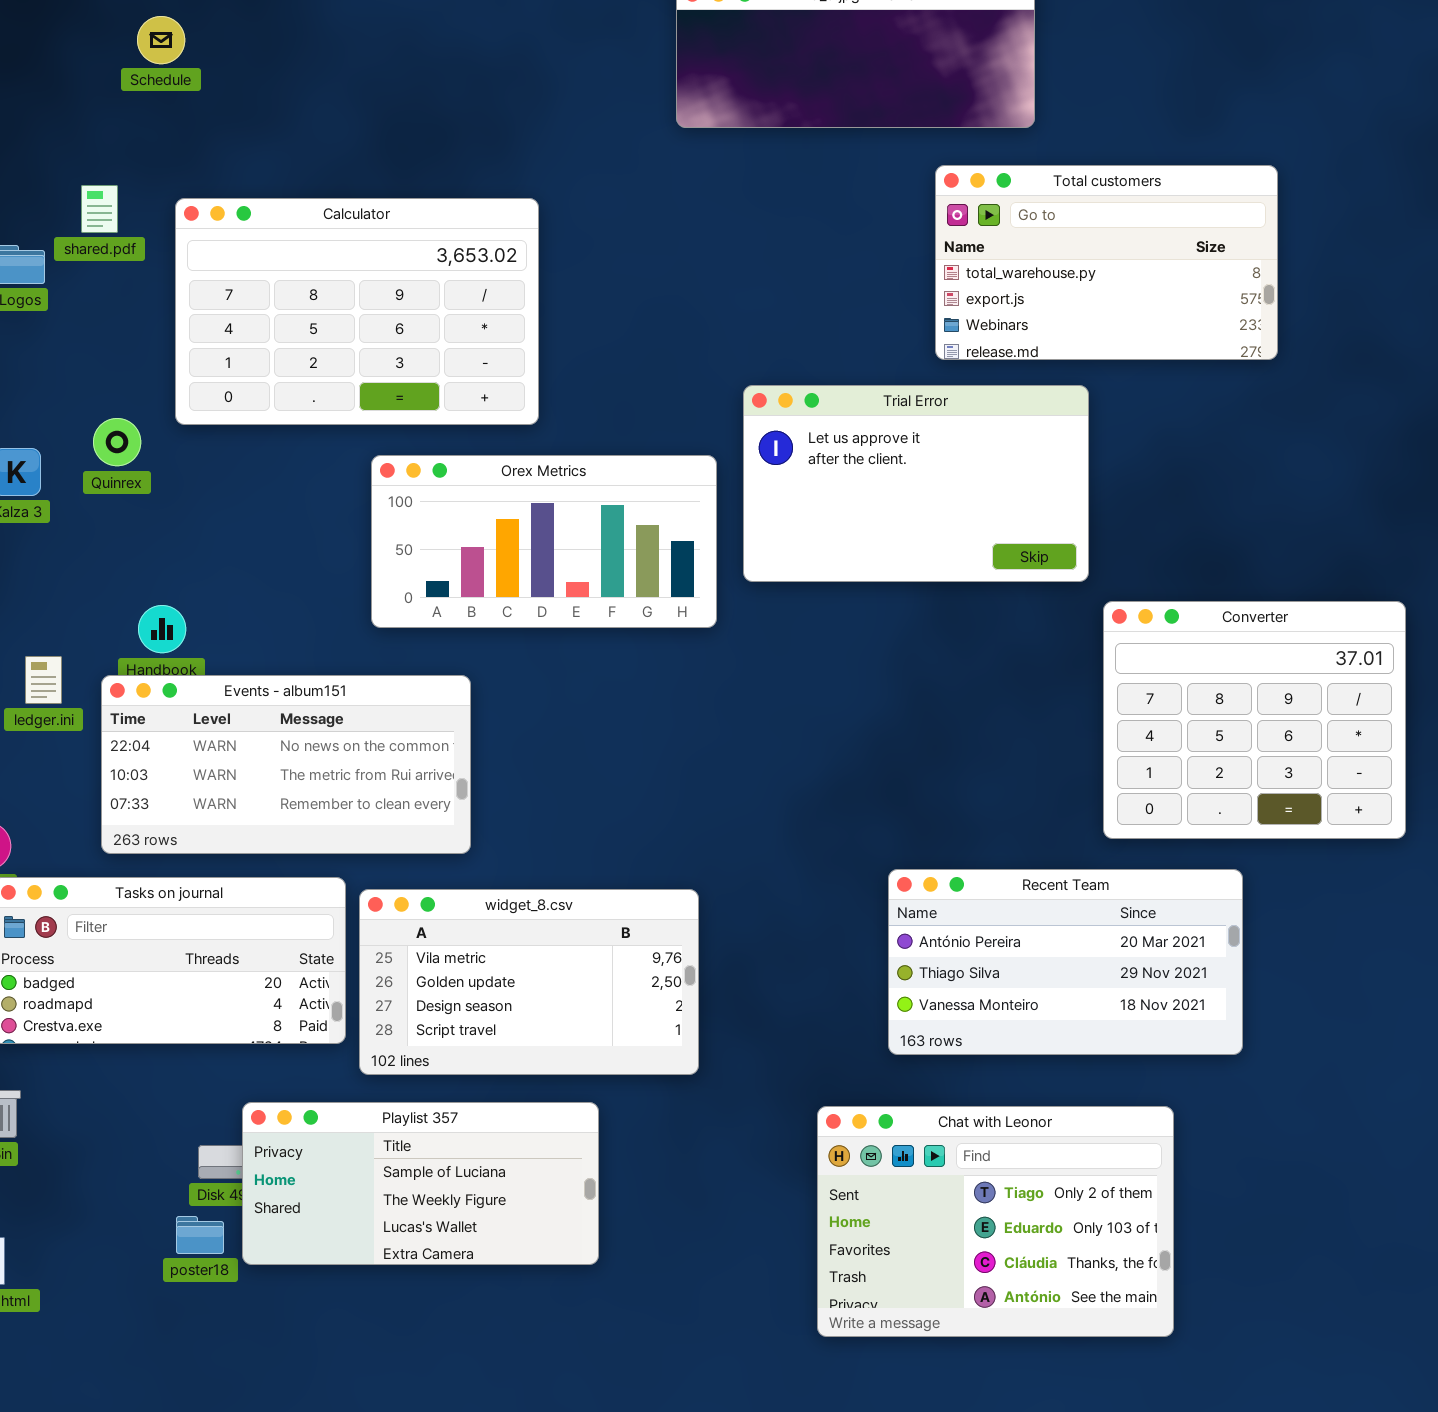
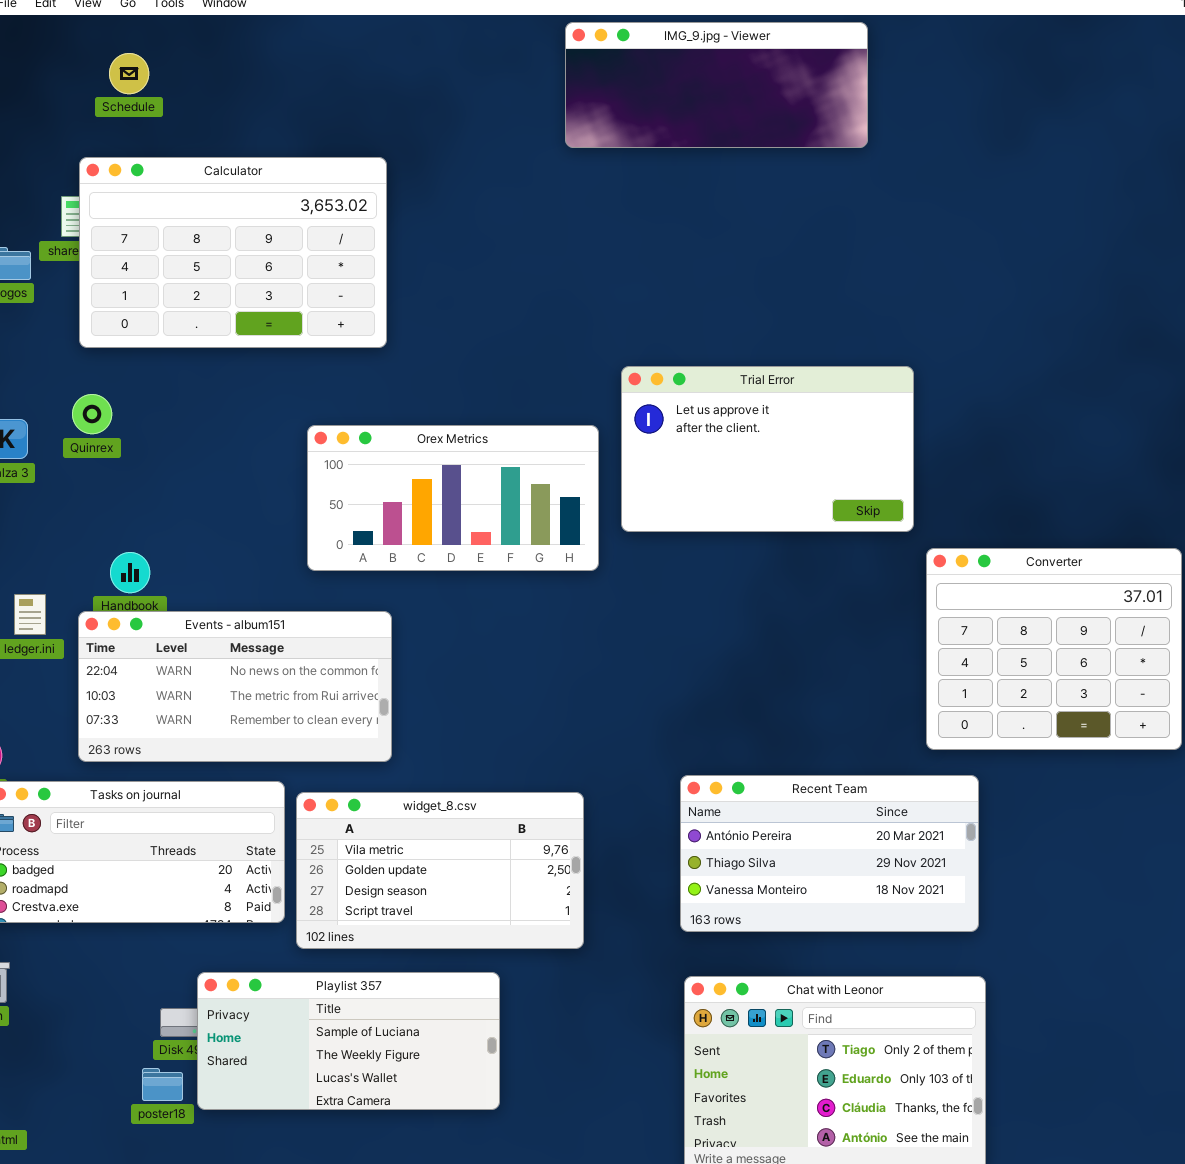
Total customers: [935,165,1278,360] -> none, closed
Calculator: [175,198,539,425] -> [79,157,387,348], moved
Recent Team: [888,869,1243,1055] -> [680,775,979,932], moved

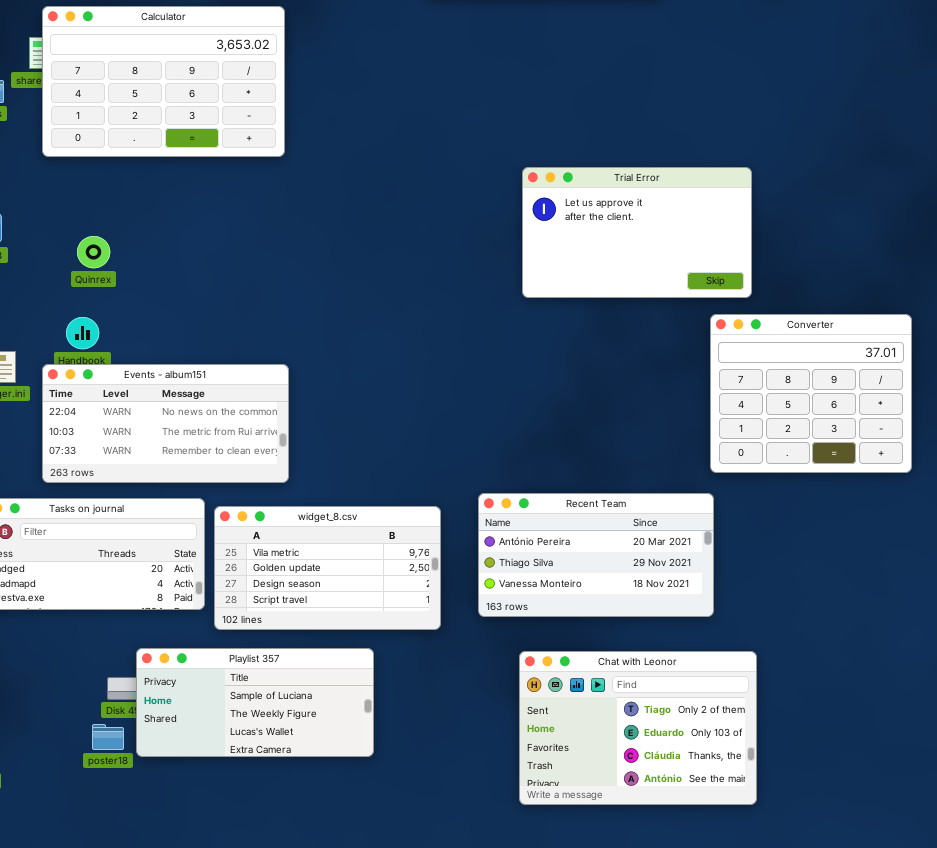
Trial Error: [621,366,914,532] -> [522,167,752,298], moved
Quinrex: [72,394,112,434] -> [77,236,110,268], moved
Orex Metrics: [307,425,599,571] -> none, closed
Recent Team: [680,775,979,932] -> [478,493,714,617], moved

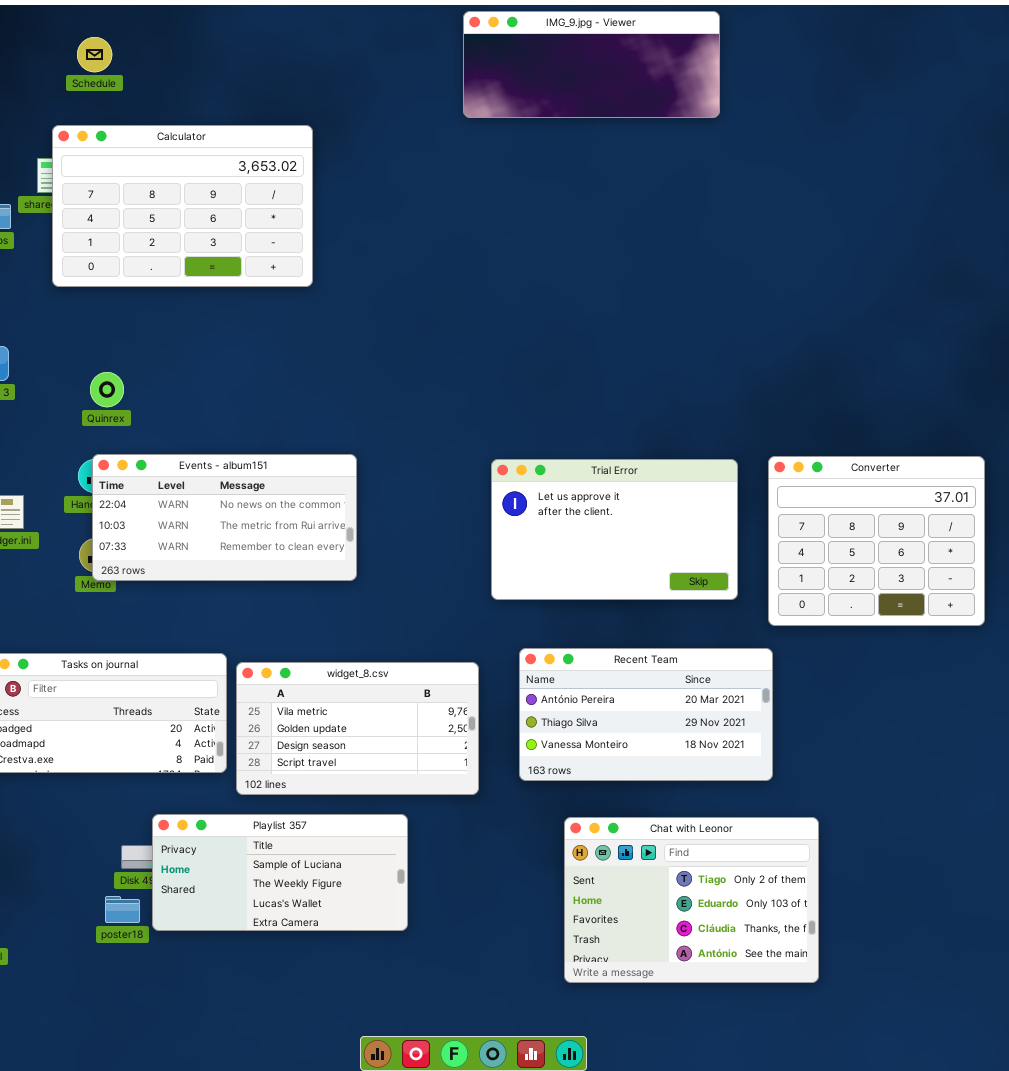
Trial Error: [522,167,752,298] -> [491,459,738,600], moved
Events - album151: [42,364,289,483] -> [92,454,357,581], moved

